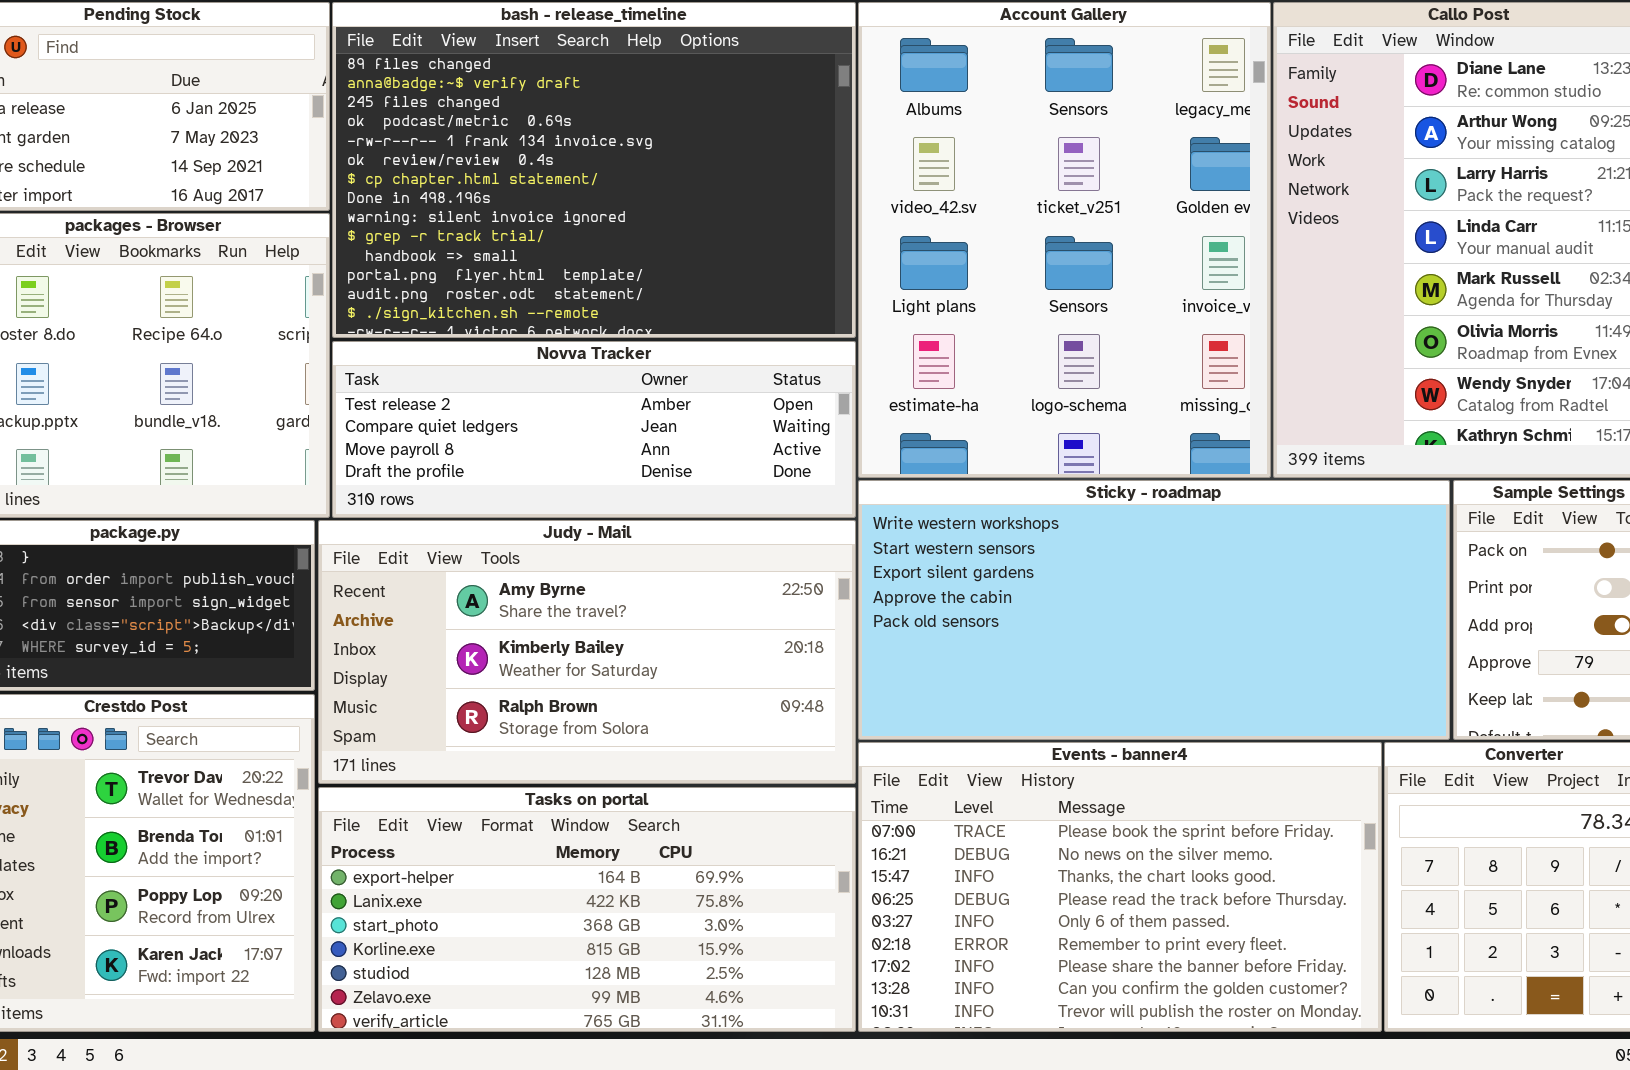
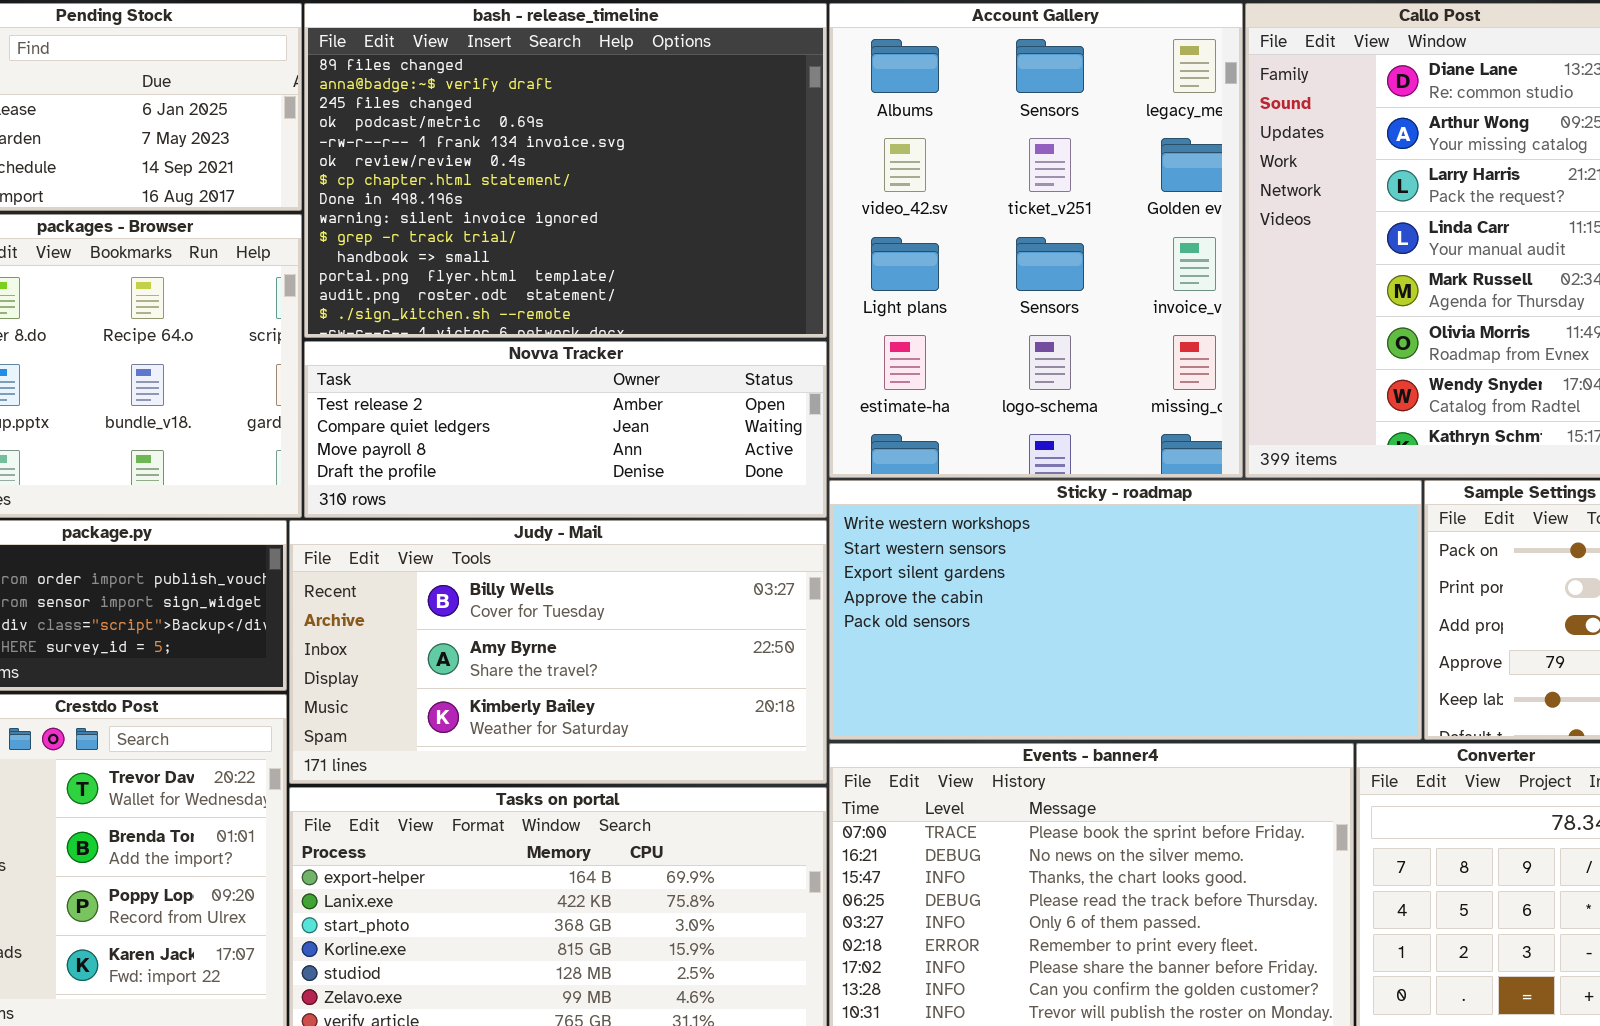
Judy - Mail: [318,520,856,784] -> [289,520,827,784], scrolled up 1 row

